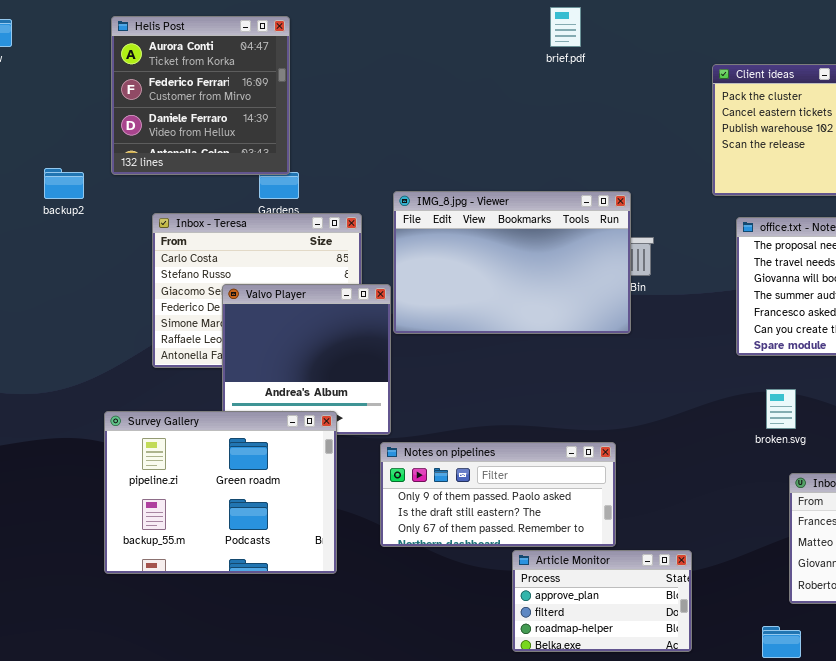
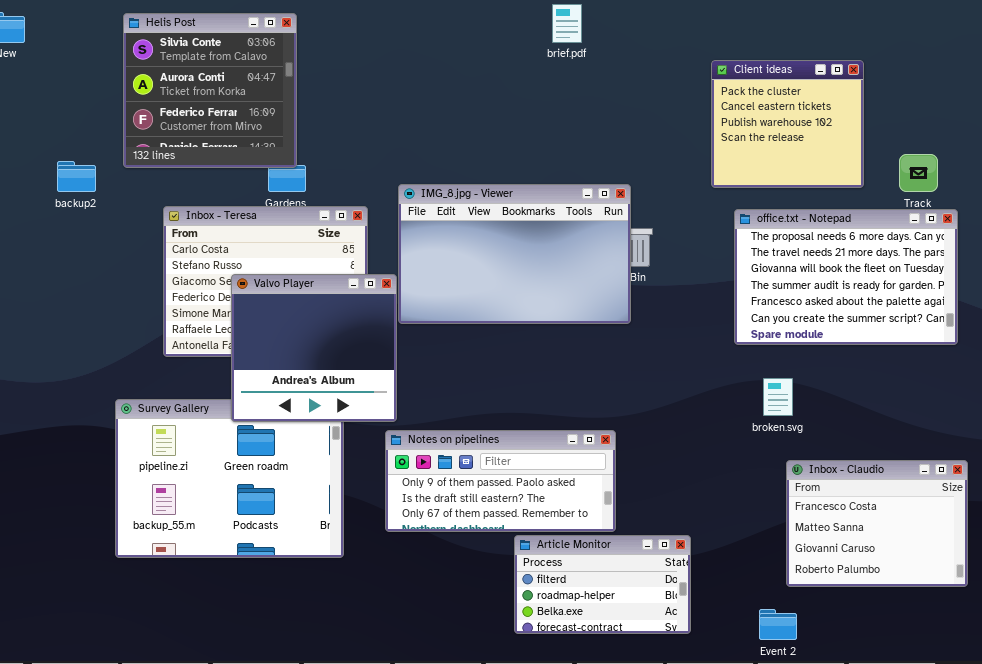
Helis Post: [111,16,290,175] -> [123,13,297,168], scrolled up 1 row
Valvo Player: [222,284,391,435] -> [231,274,397,422], raised
Article Monitor: [512,550,692,652] -> [514,535,691,634], scrolled down 1 row

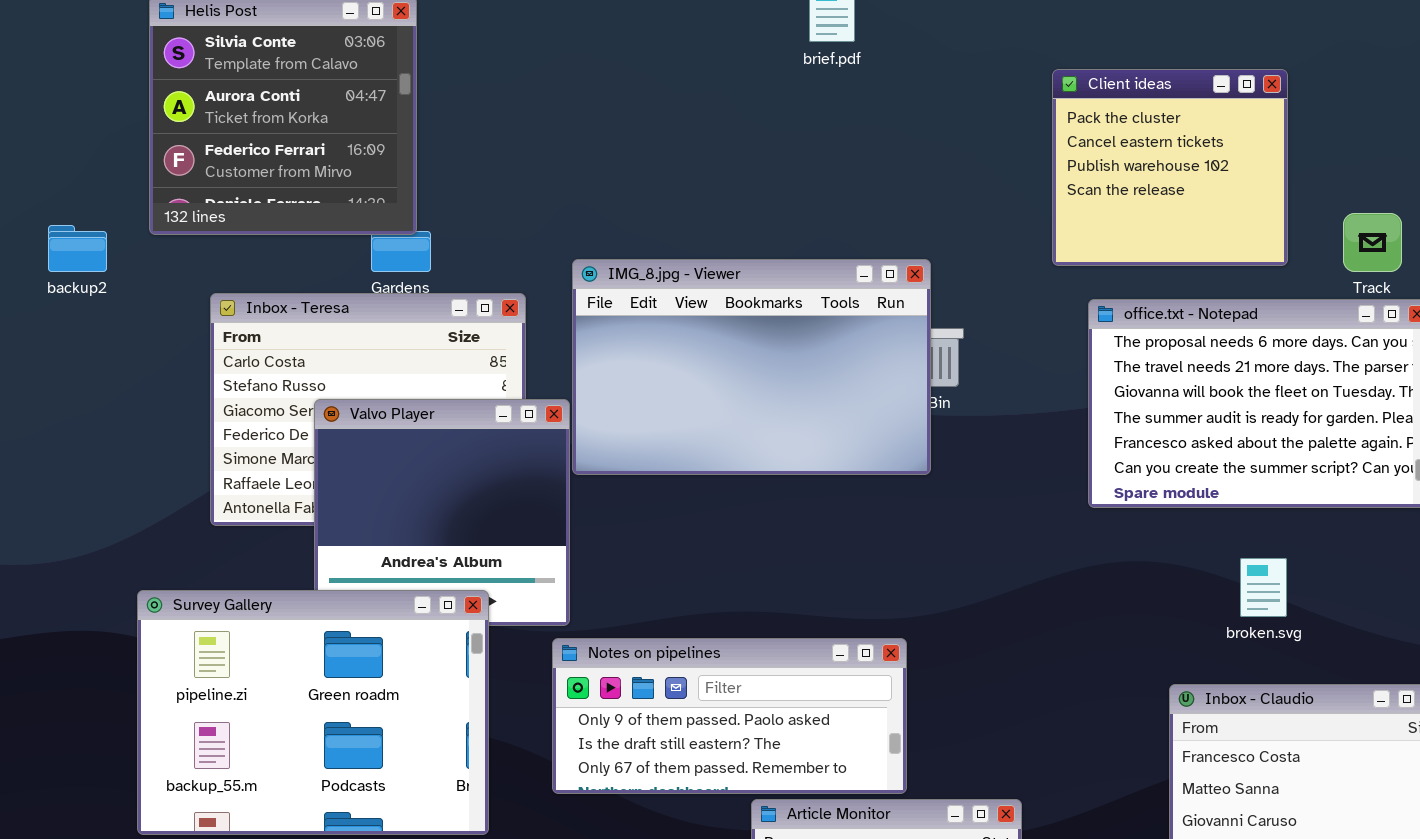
broken.svg: [763,378,793,416] -> [1240,558,1287,617], moved
Survey Gallery: [115,399,344,558] -> [137,590,489,835], raised

